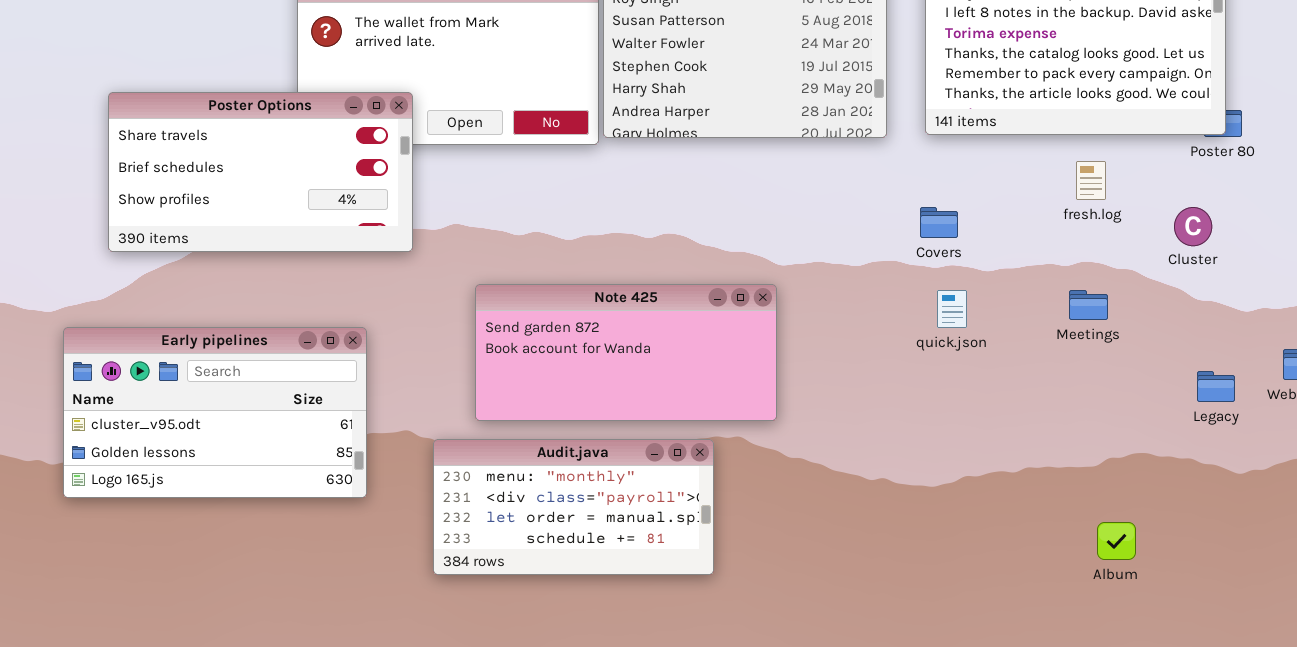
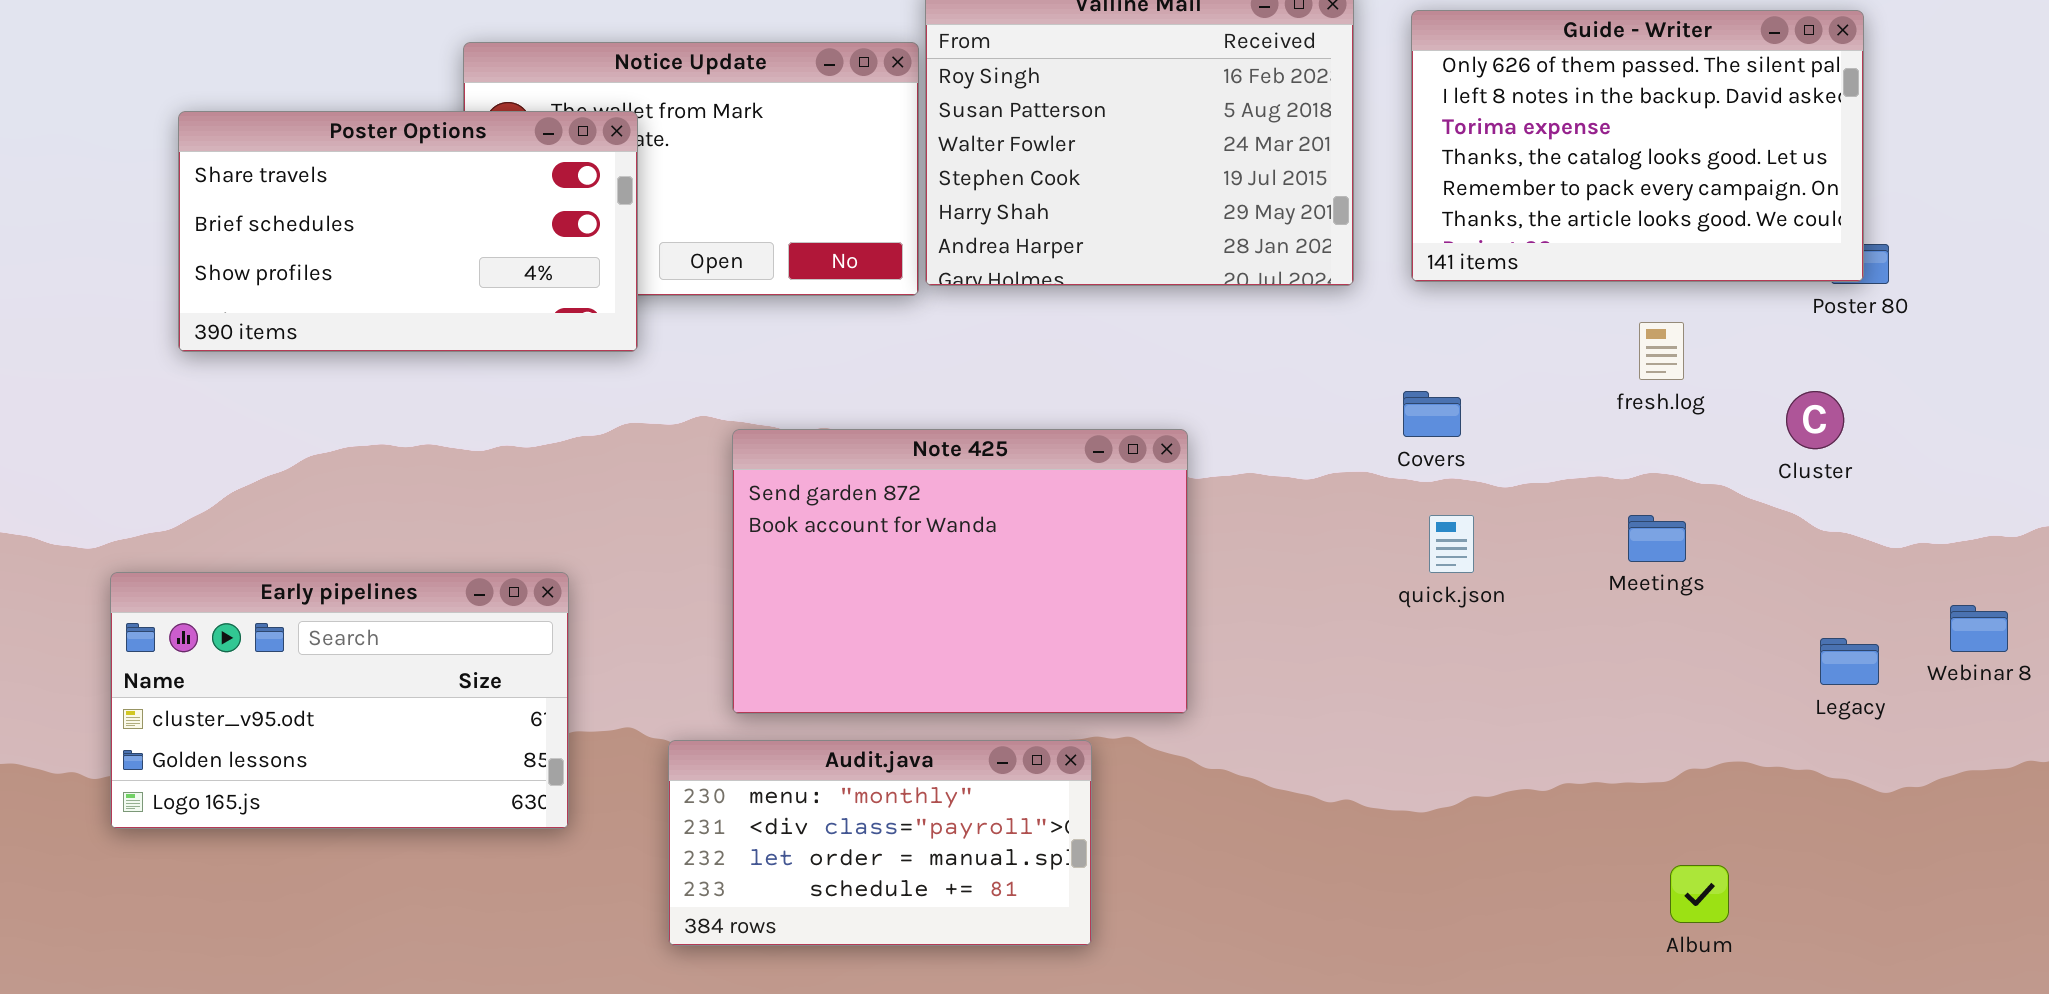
Poster Options: [108,92,413,252] -> [178,111,638,352], moved
Note 425: [475,284,777,421] -> [732,429,1188,714], resized

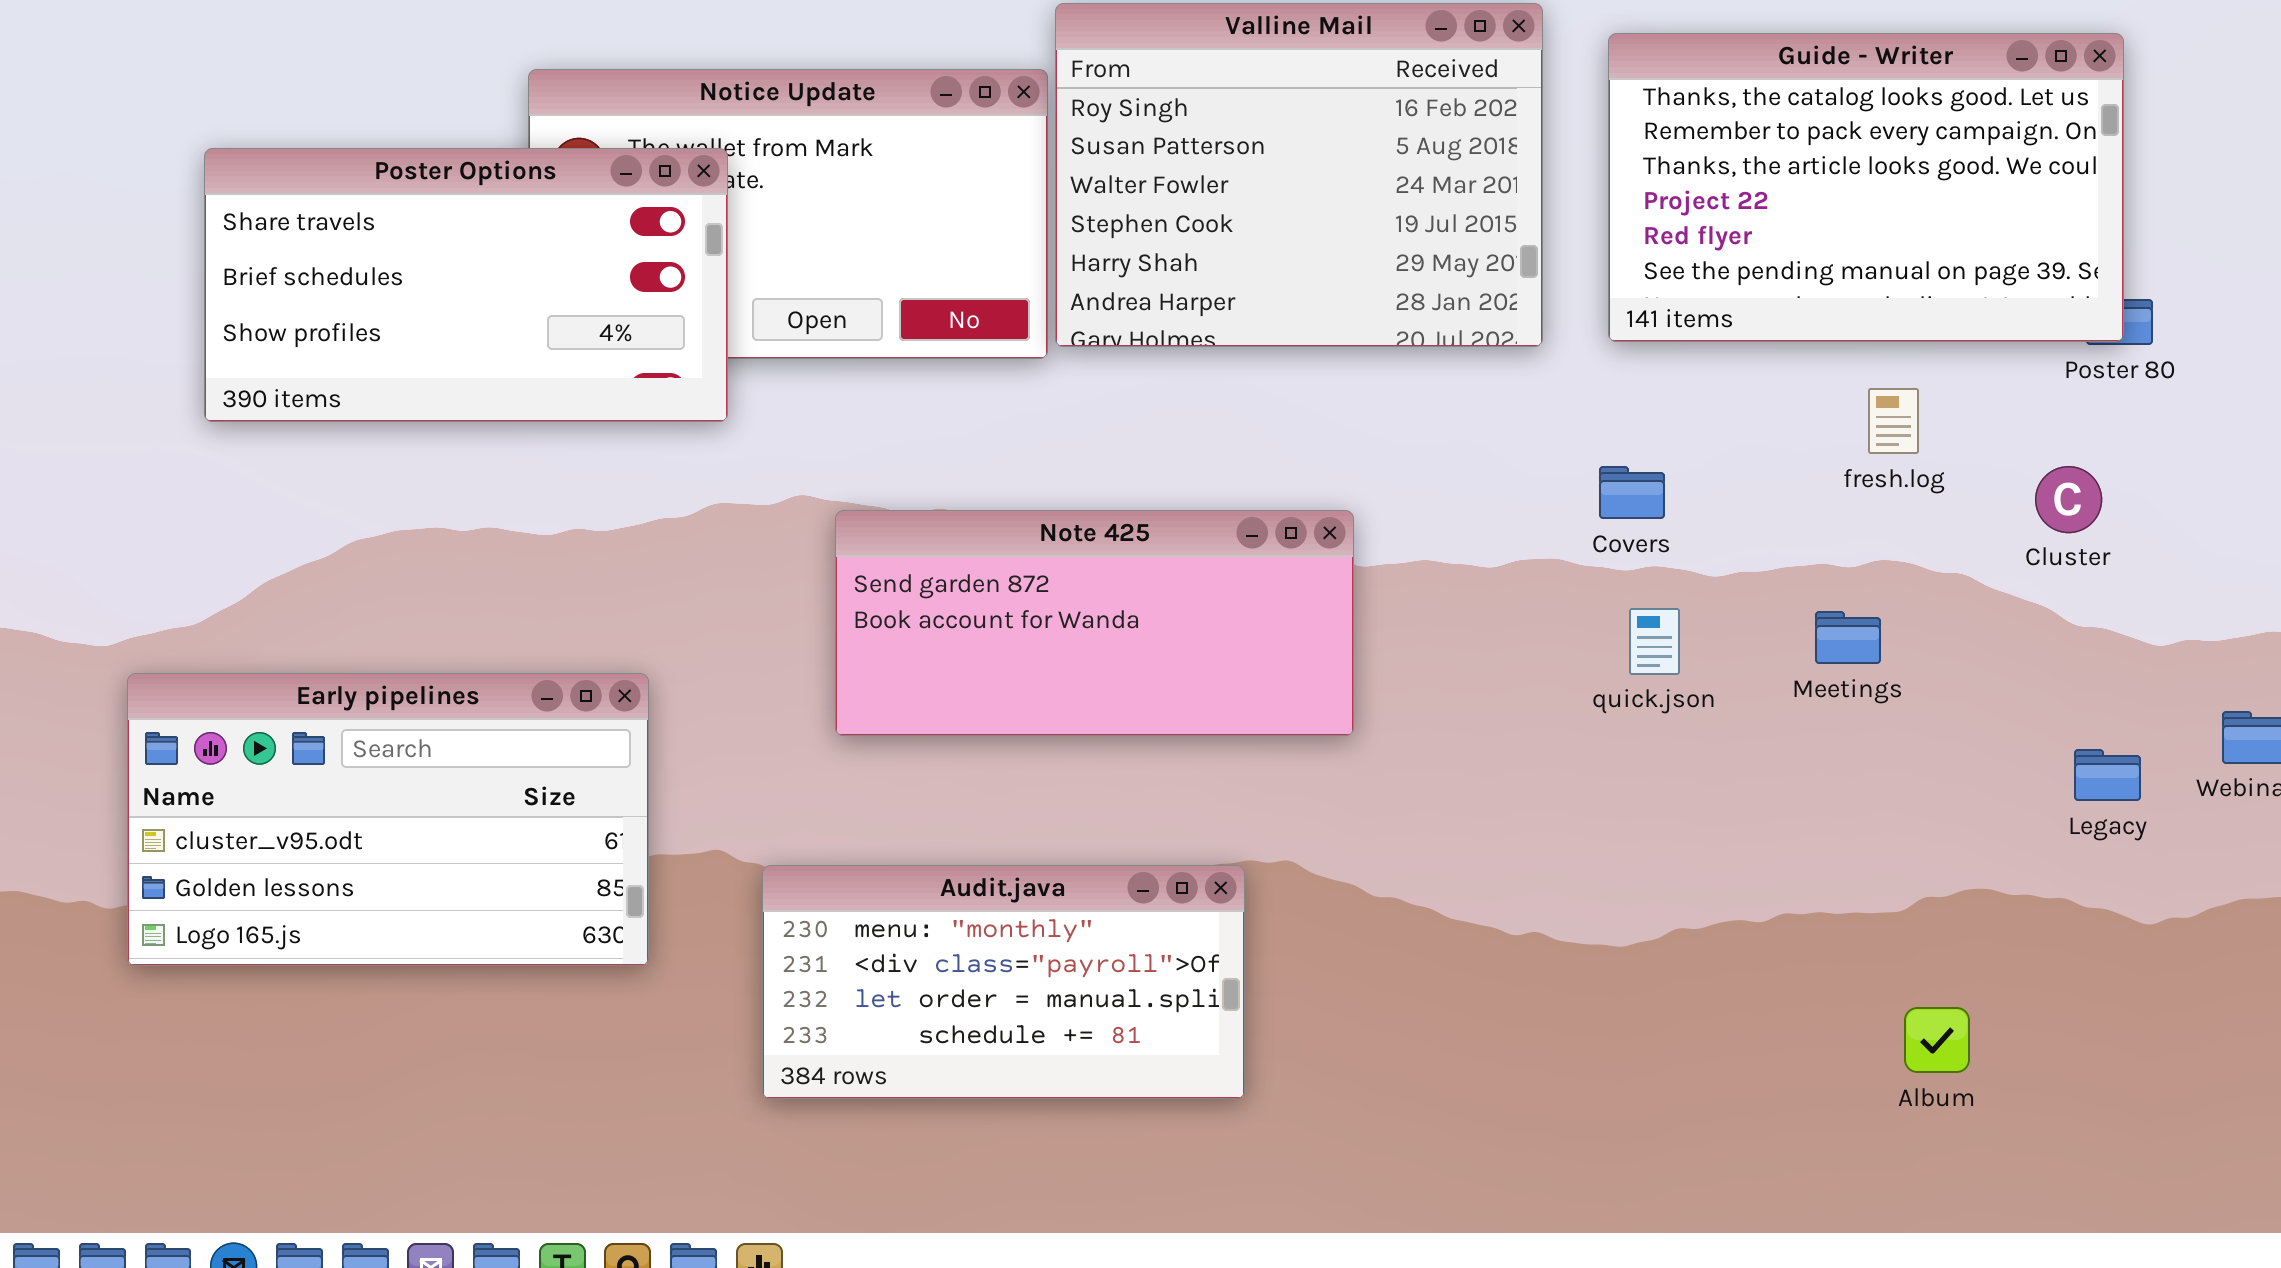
Guide - Writer: [1411,10,1864,282] -> [1608,33,2124,342], scrolled down 3 rows
Note 425: [732,429,1188,714] -> [835,510,1354,736], resized
Meetings: [1628,515,1686,562] -> [1815,611,1881,664], moved

